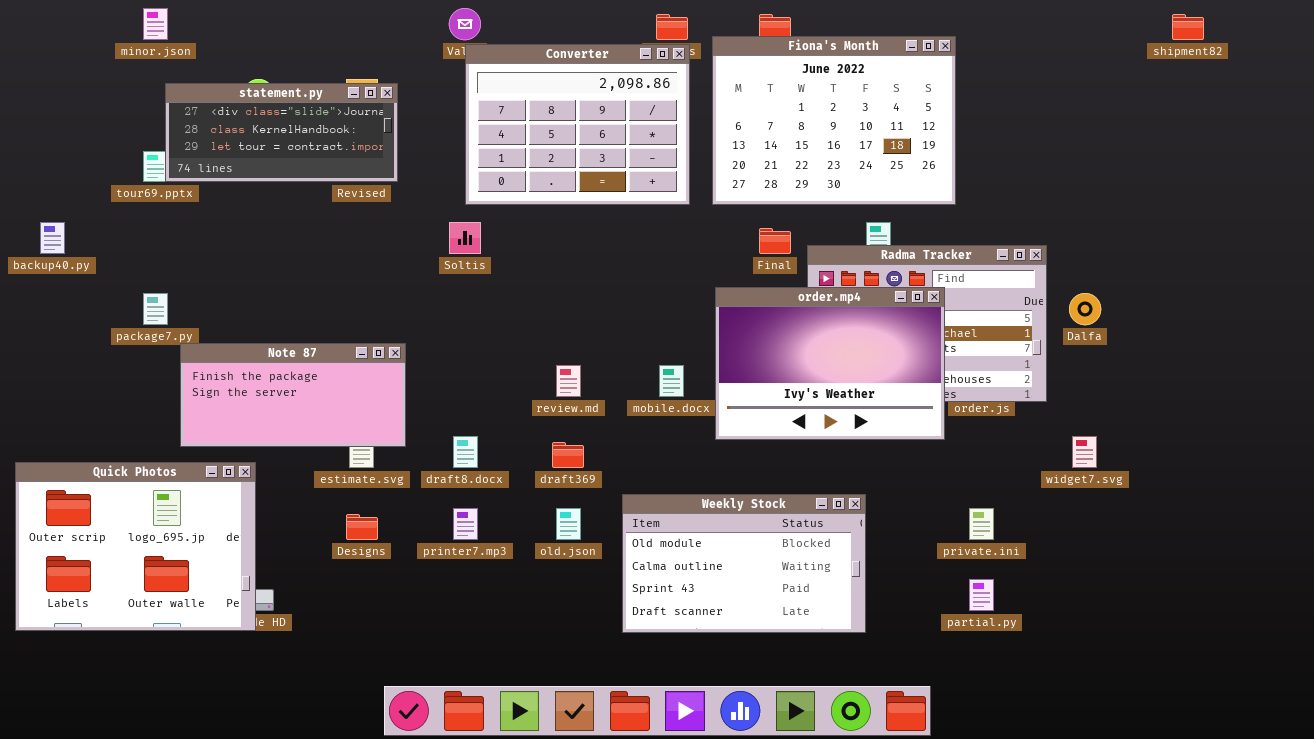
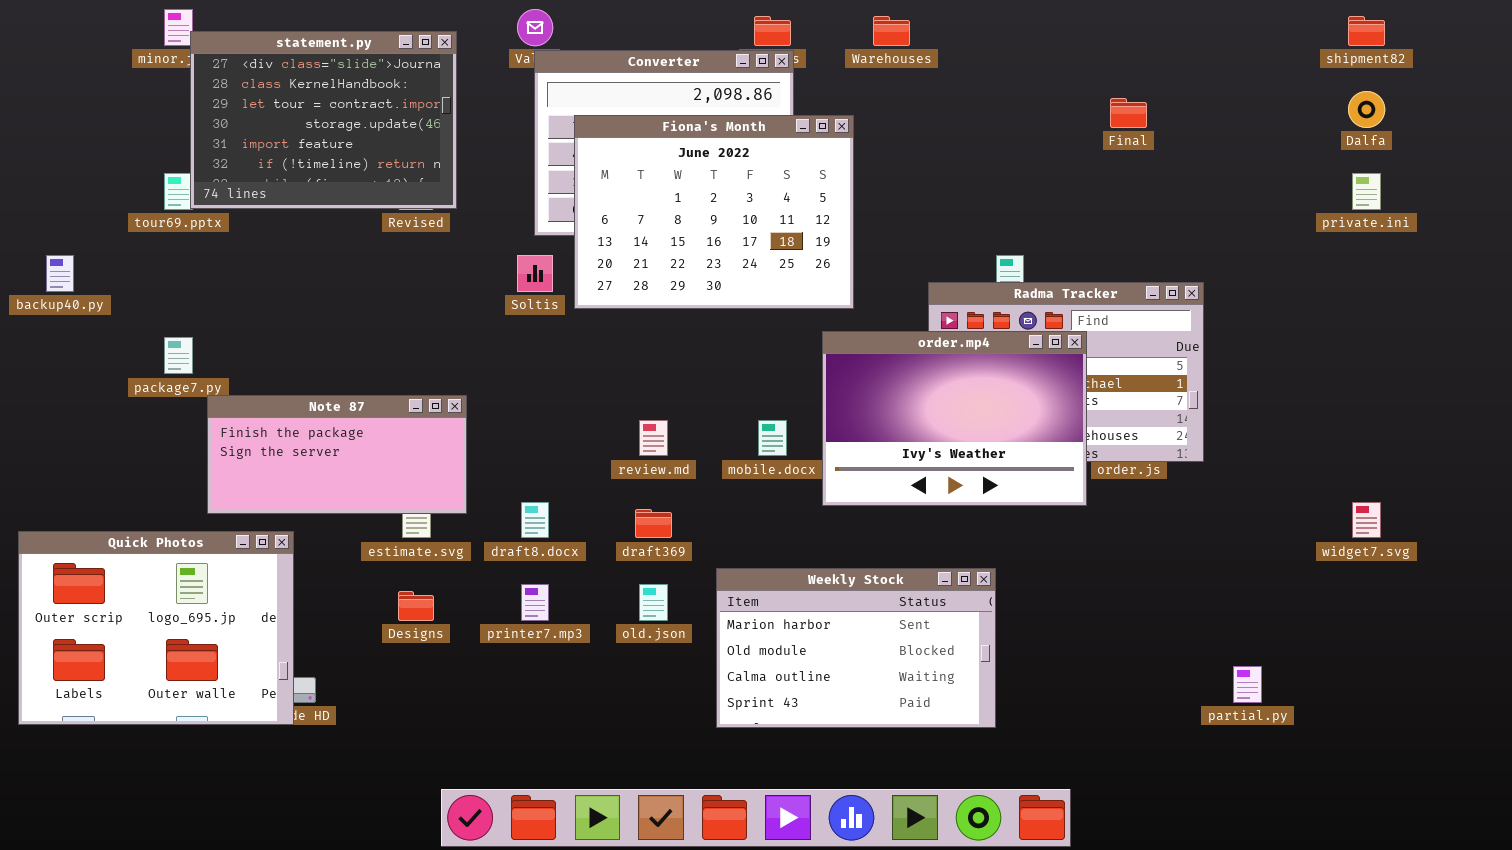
Fiona's Month: [712,36,956,205] -> [574,115,854,309], moved
statement.py: [165,83,398,182] -> [190,31,457,209], resized
Final: [759,228,791,254] -> [1110,98,1147,128], moved
Dalfa: [1069,293,1101,325] -> [1348,91,1385,128], moved
widget7.svg: [1072,436,1097,468] -> [1352,502,1381,538], moved
Weekly Stock: [622,494,866,633] -> [716,568,996,728], scrolled up 1 row
private.ini: [969,508,994,540] -> [1352,173,1381,210], moved
partial.py: [969,579,994,611] -> [1233,666,1262,703], moved

